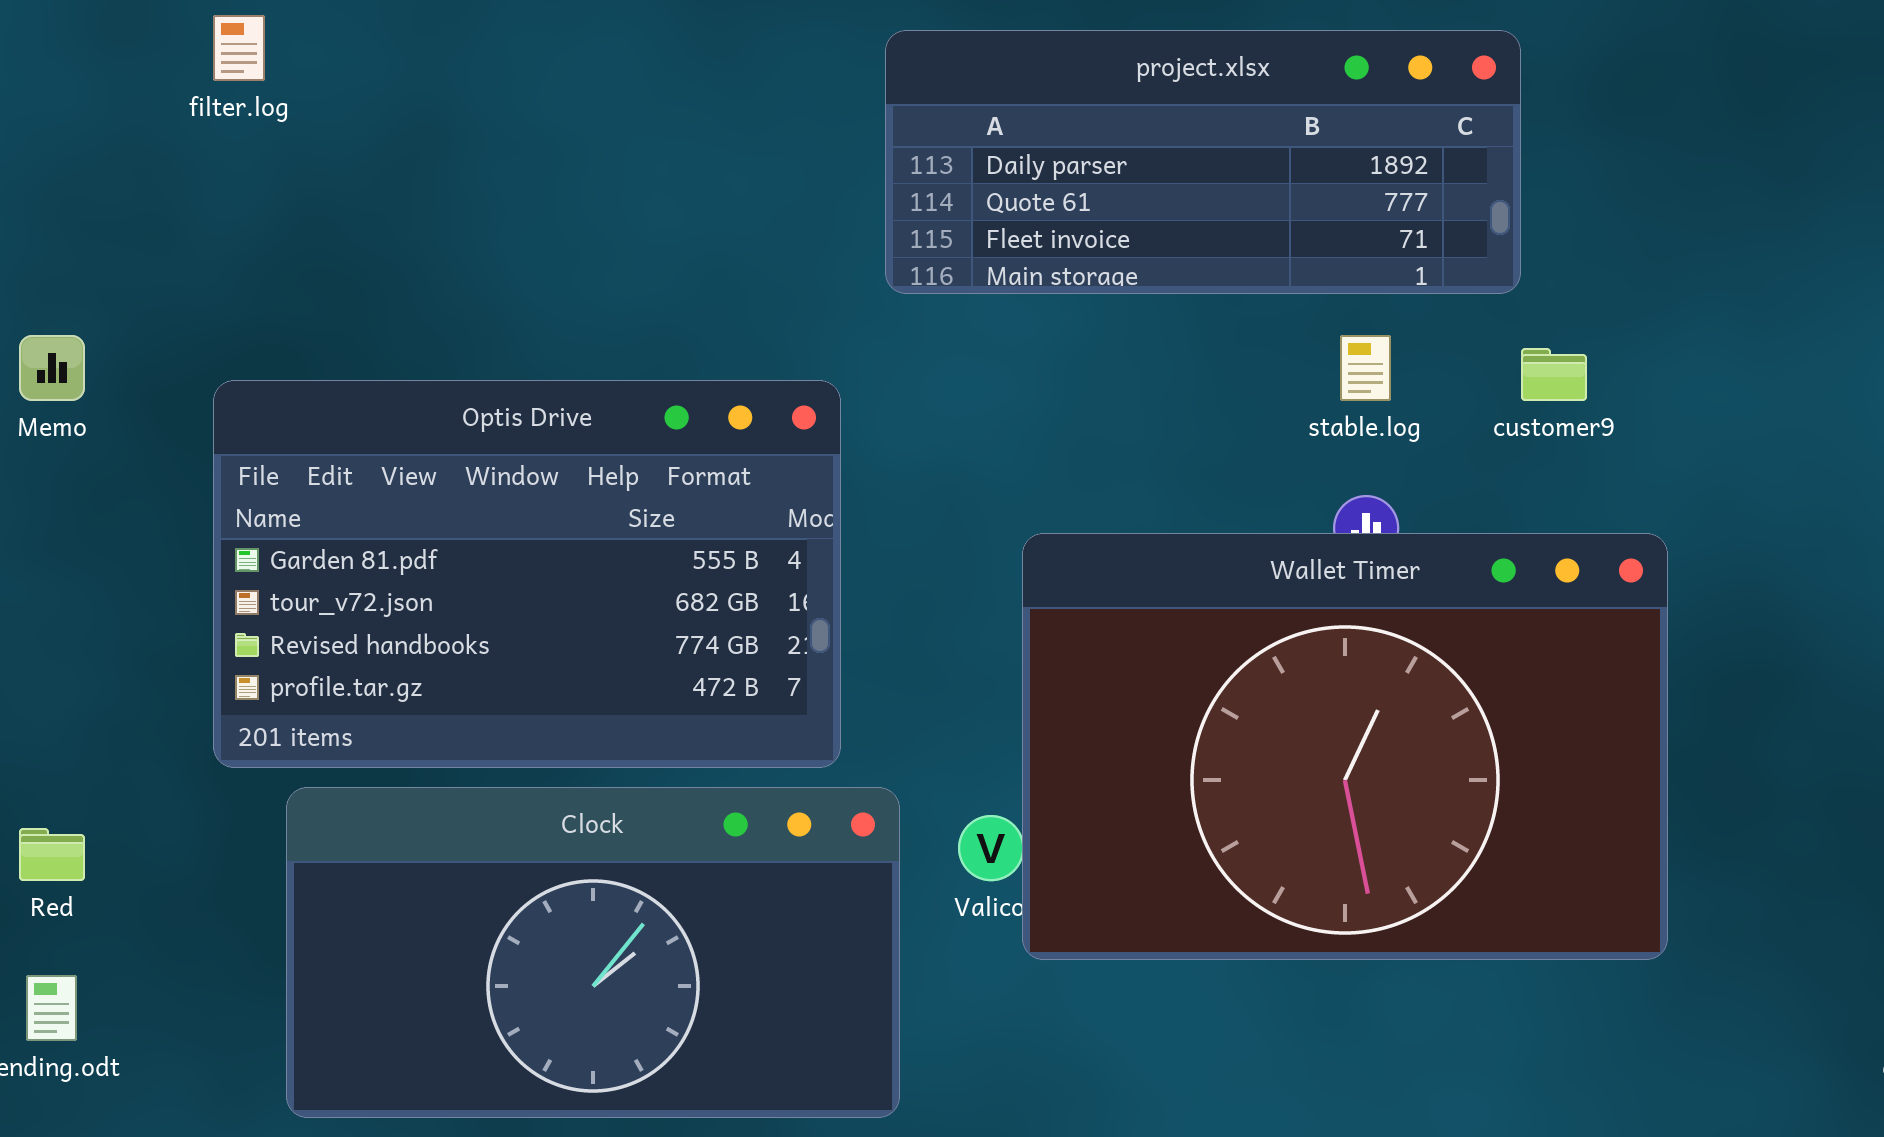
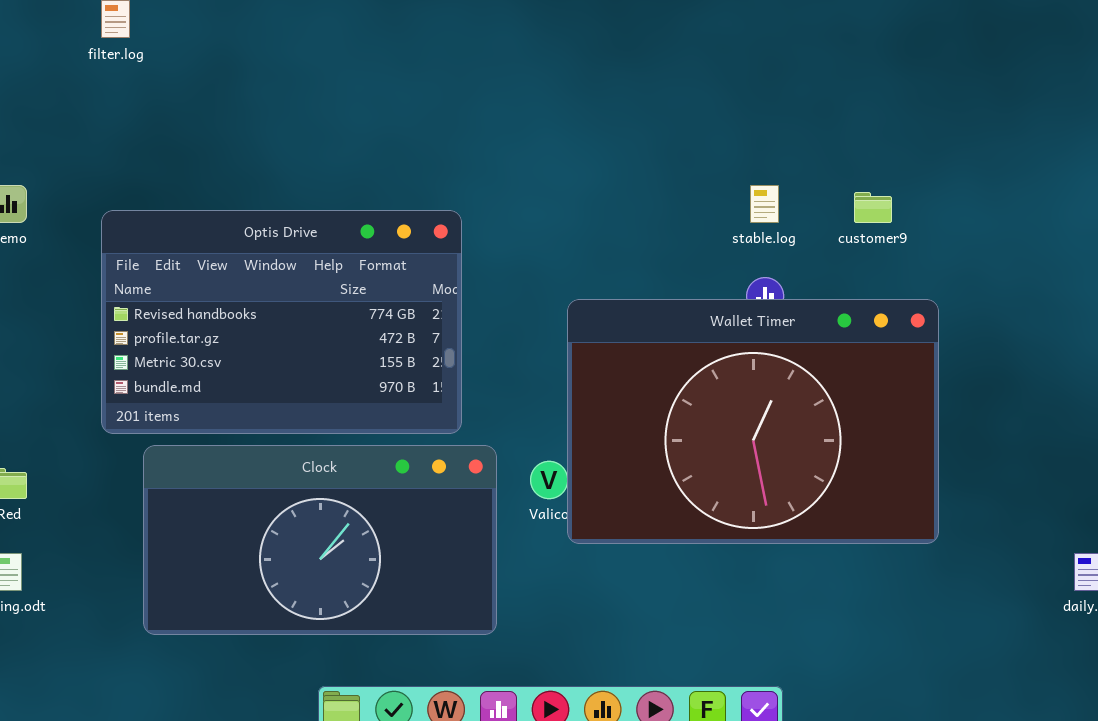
project.xlsx: [885,30,1521,294] -> none, closed
Optis Drive: [213,380,841,768] -> [101,210,462,434], scrolled down 2 rows

